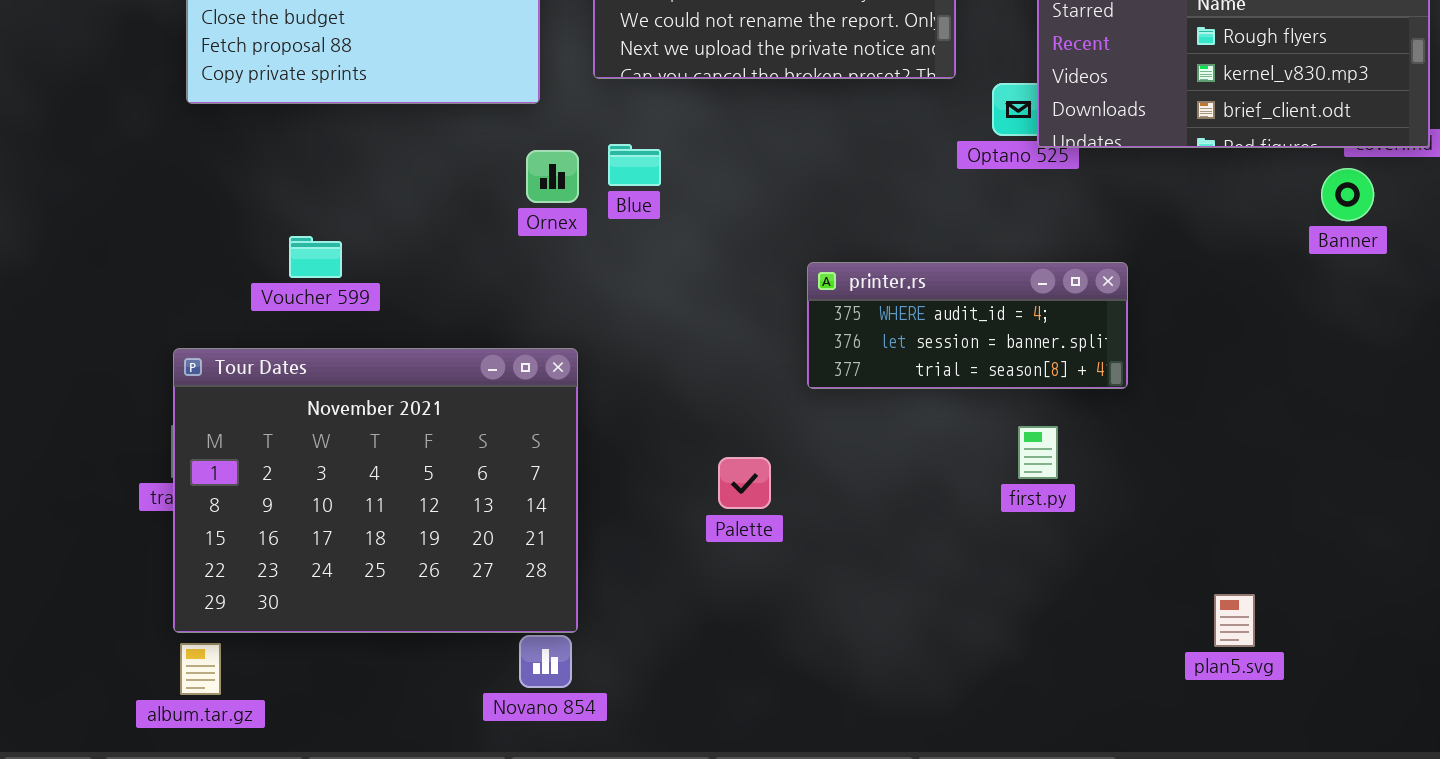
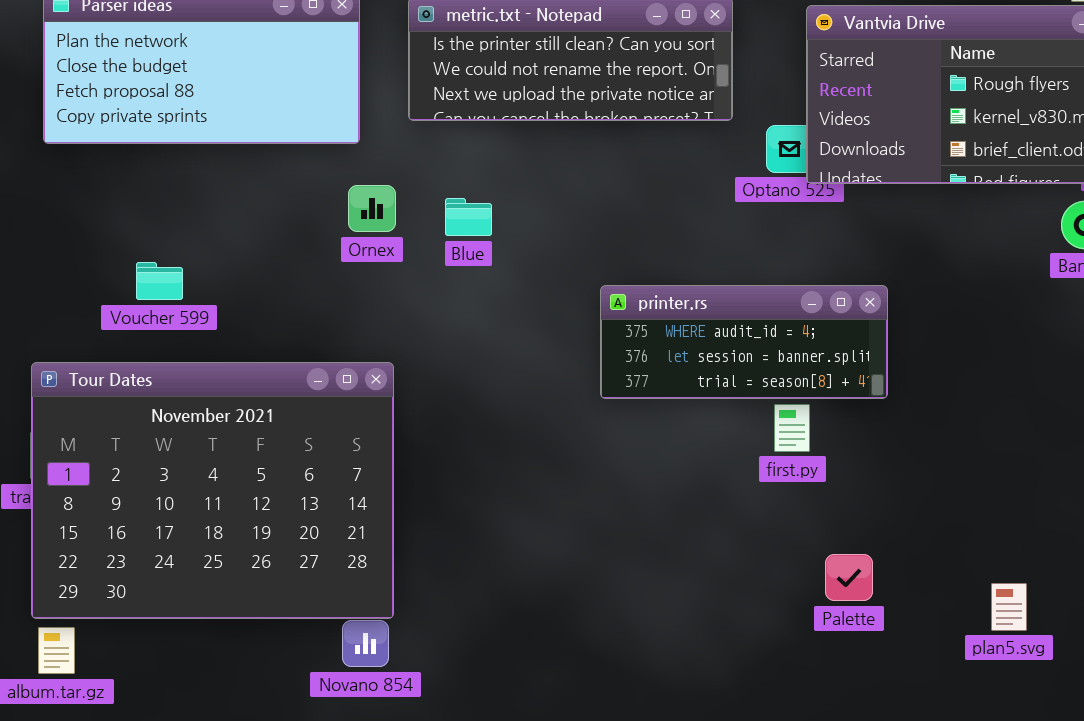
Blue: [608,144,661,186] -> [445,198,492,236], moved
first.py: [1018,426,1058,479] -> [774,404,810,452], moved
Palette: [718,457,771,509] -> [825,554,873,601], moved
plan5.svg: [1214,594,1255,647] -> [991,583,1027,631], moved

